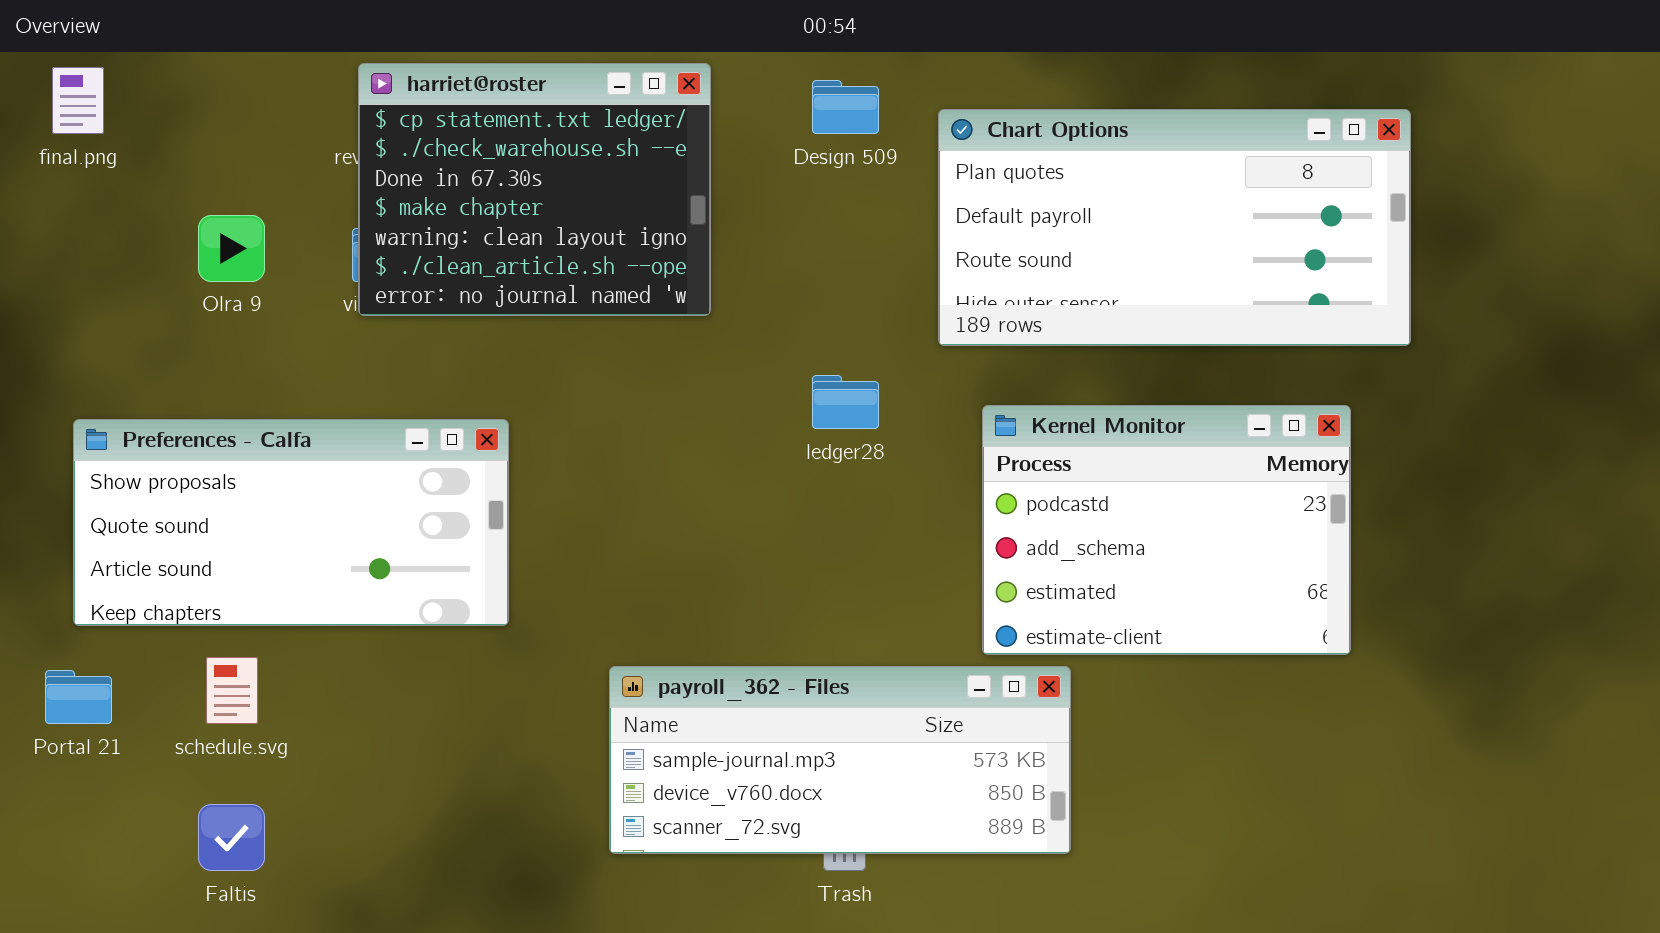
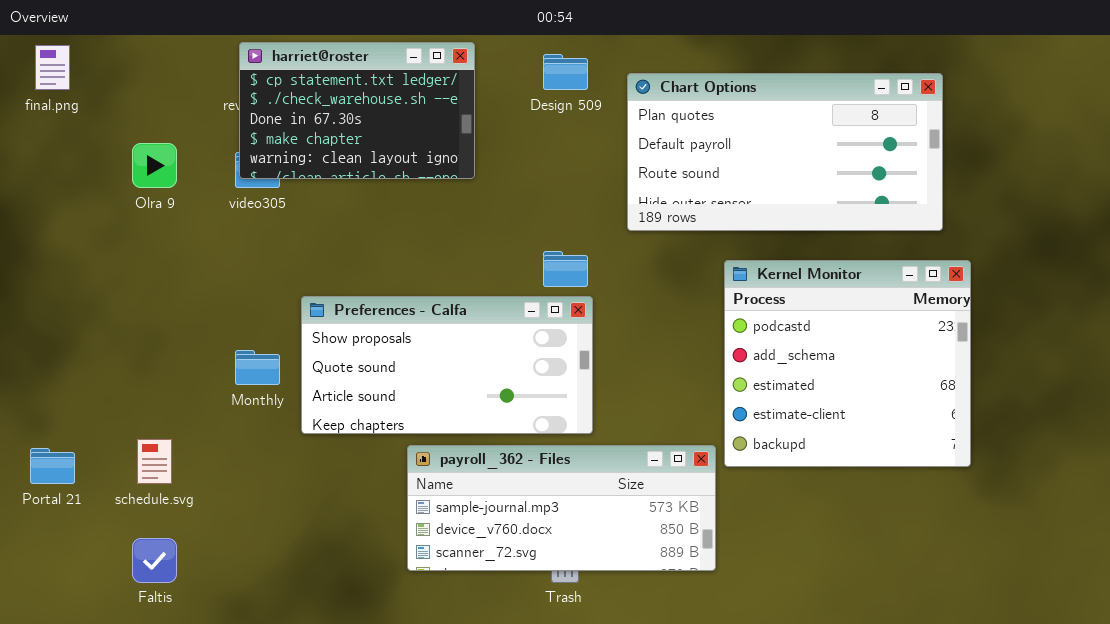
harriet@roster: [358,63,711,316] -> [239,42,475,179], resized
Kernel Monitor: [982,405,1351,655] -> [724,260,971,467], moved, resized
Preferences - Calfa: [73,419,509,626] -> [301,296,593,434], moved

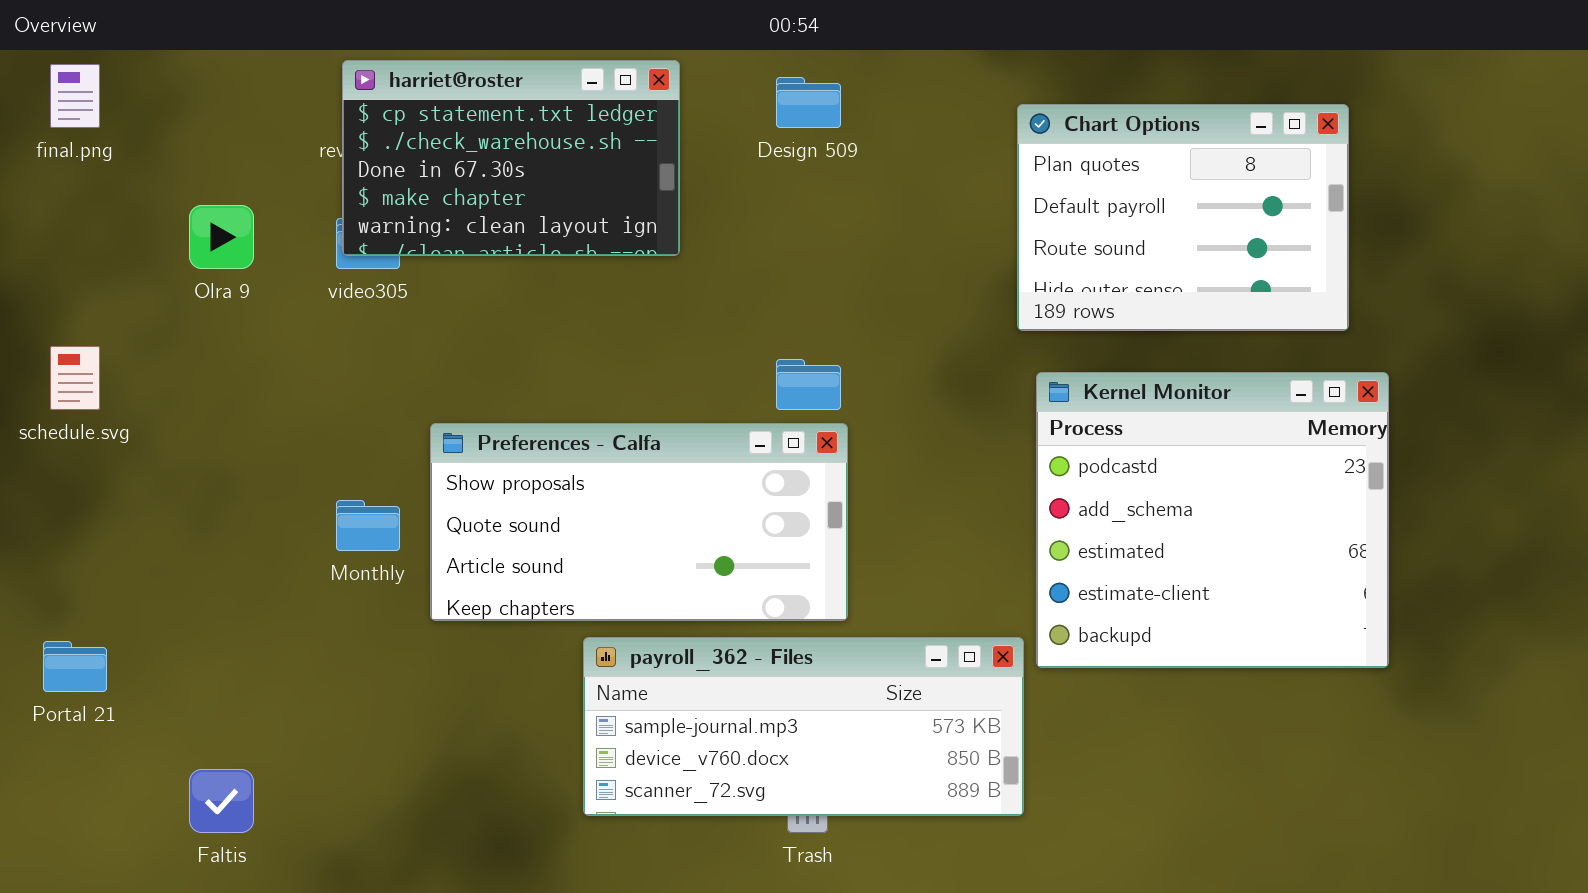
Chart Options: [627,73,943,231] -> [1017,104,1349,331], resized
schedule.svg: [137,439,172,484] -> [50,346,100,410], moved

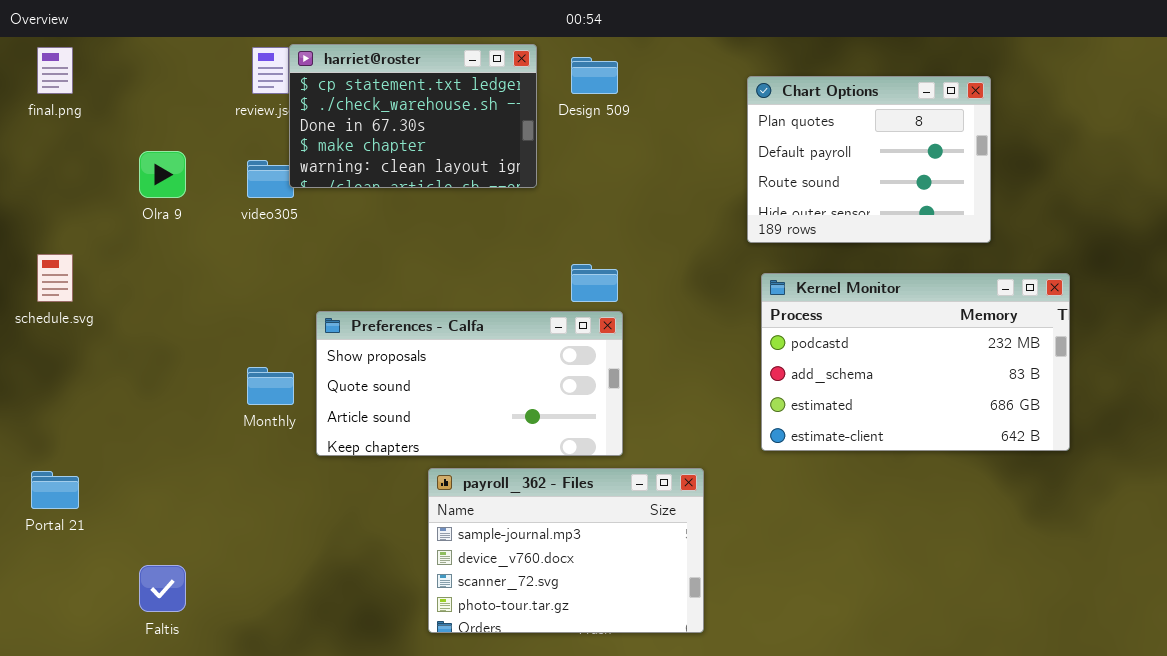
harriet@roster: [342,60,680,256] -> [289,44,537,188], moved
Kernel Monitor: [1036,372,1389,668] -> [761,273,1070,451], resized
payroll_362 - Files: [583,637,1024,816] -> [428,468,704,633], resized

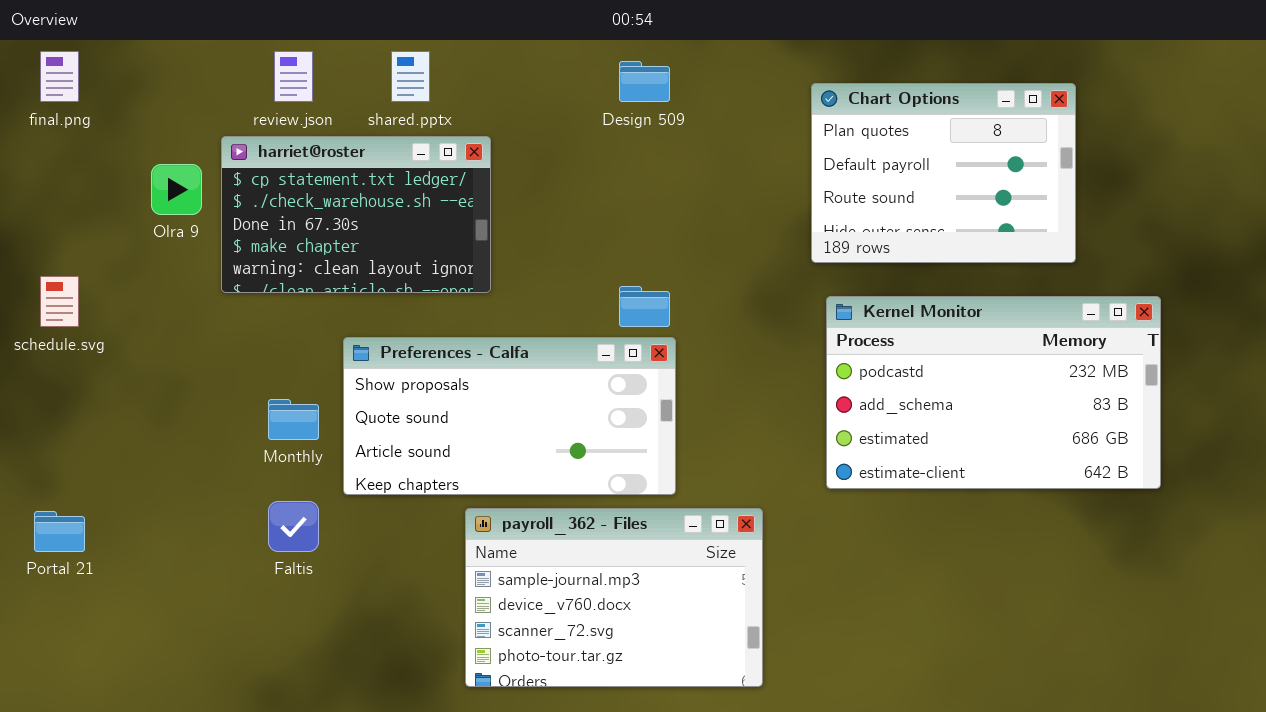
harriet@roster: [289,44,537,188] -> [221,136,491,293], moved
Faltis: [139,565,186,612] -> [268,501,319,552], moved

